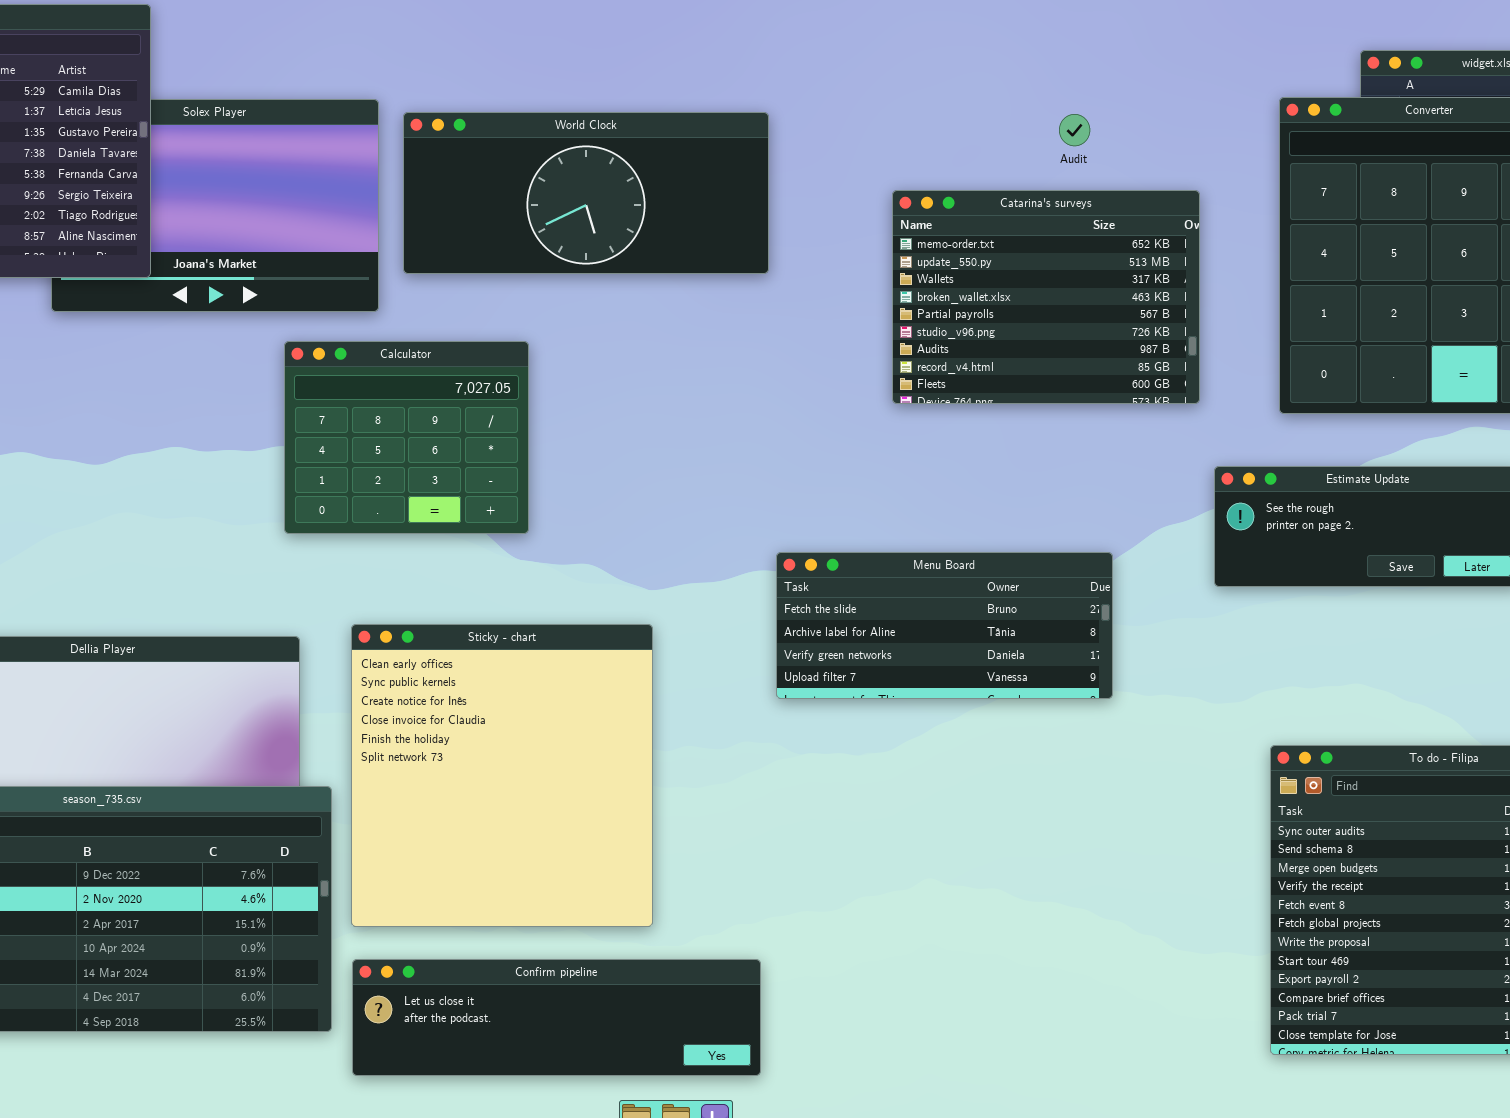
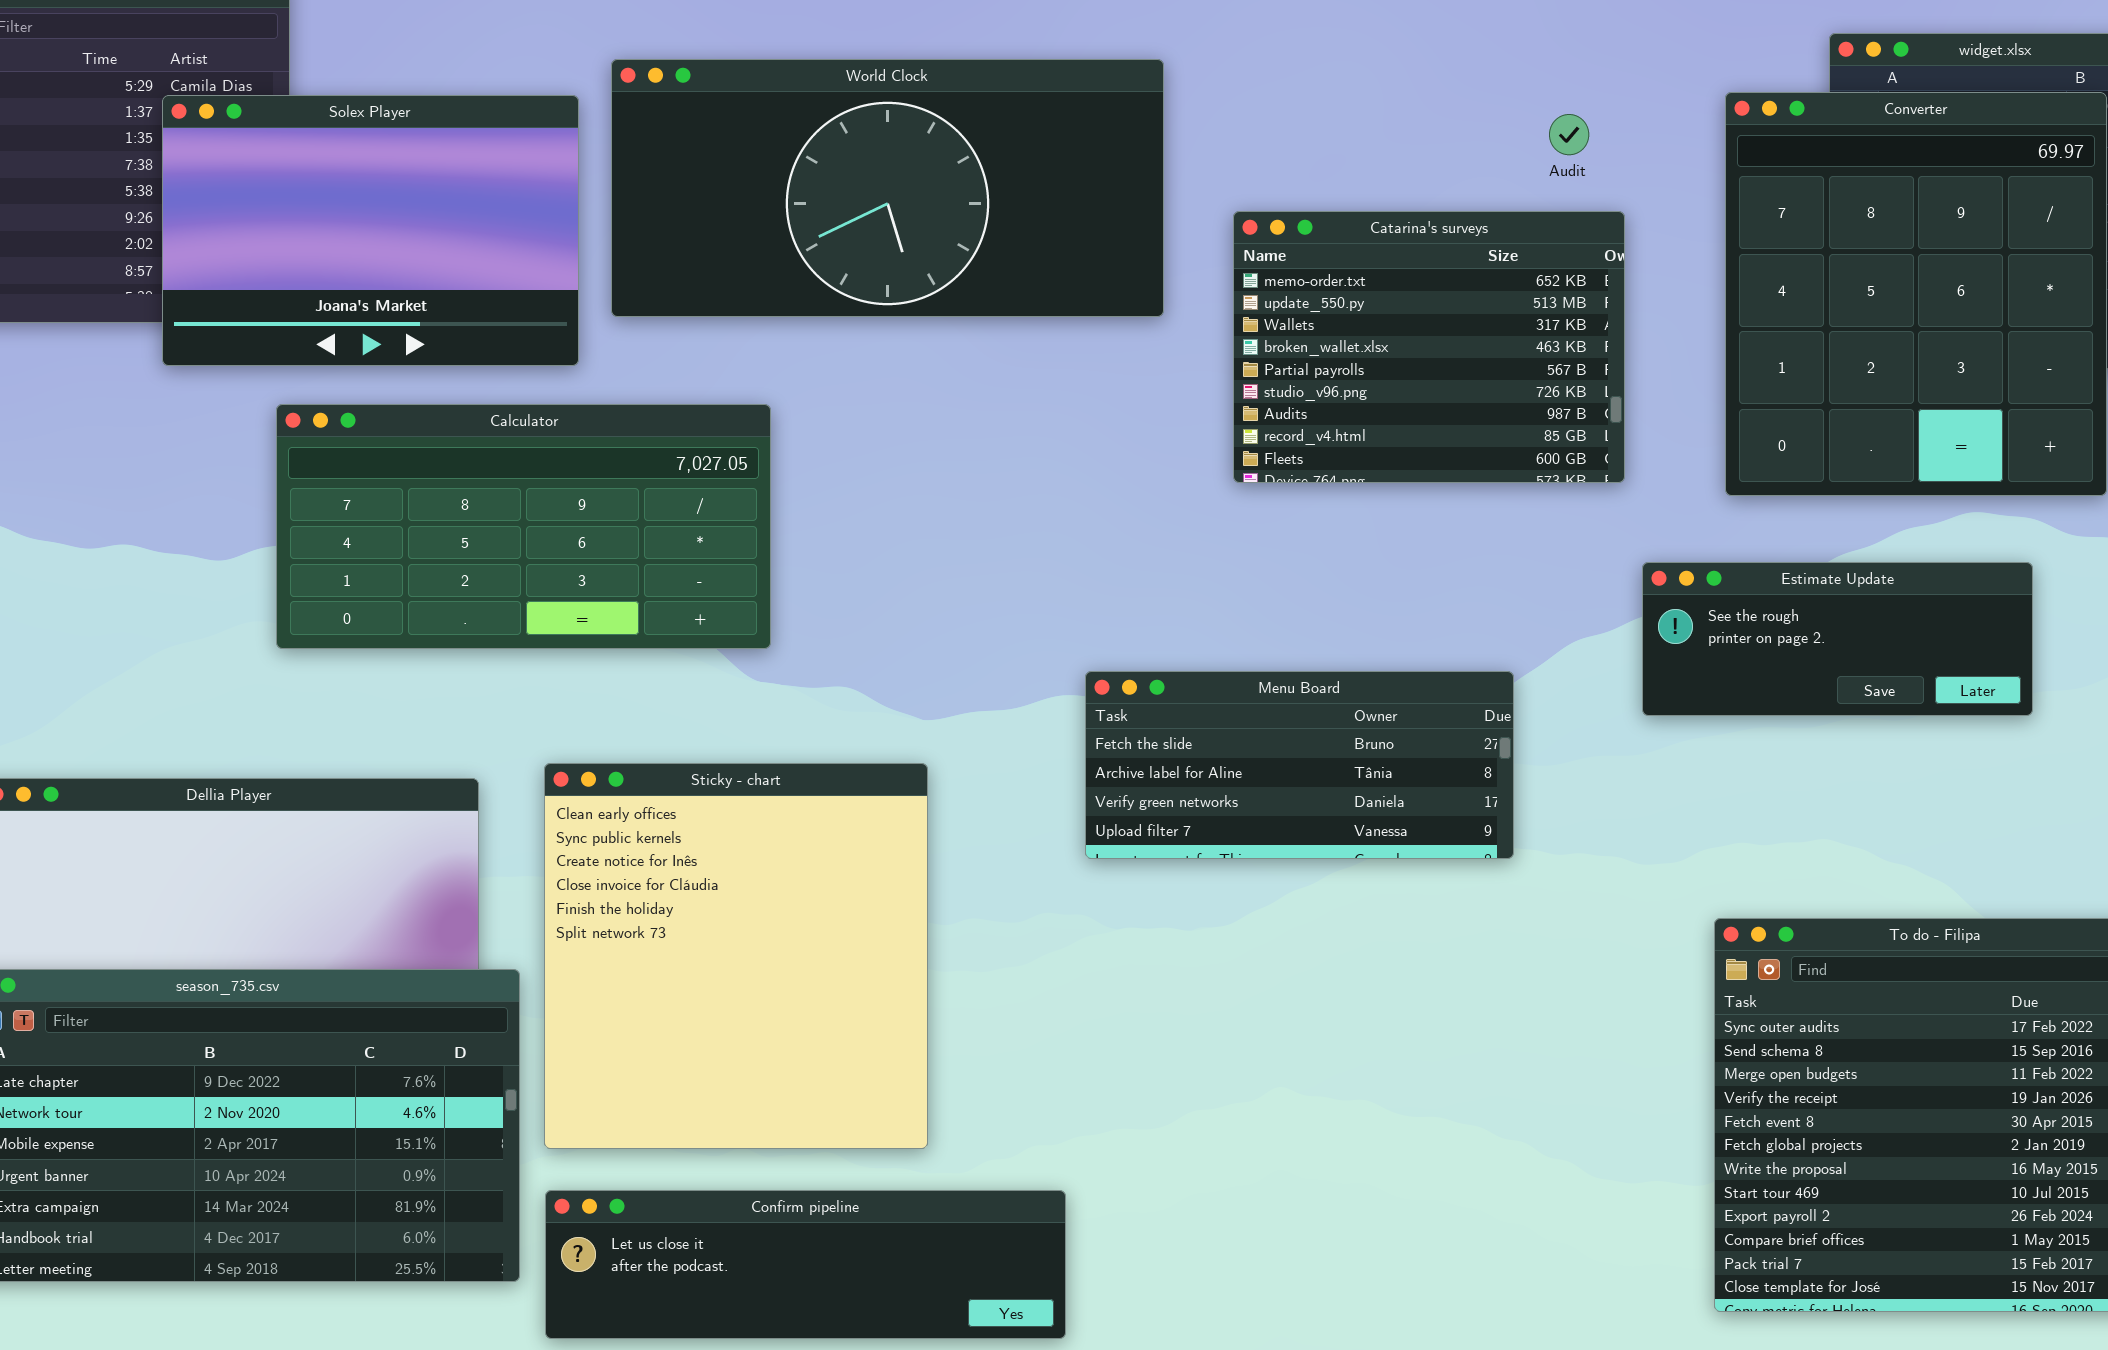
Solex Player: [51,99,379,312] -> [162,95,579,366], raised
World Clock: [403,112,769,274] -> [611,59,1164,317], resized
Audit: [1059,114,1090,146] -> [1549,114,1589,155], moved
Calculator: [284,341,529,534] -> [276,404,771,649], resized

